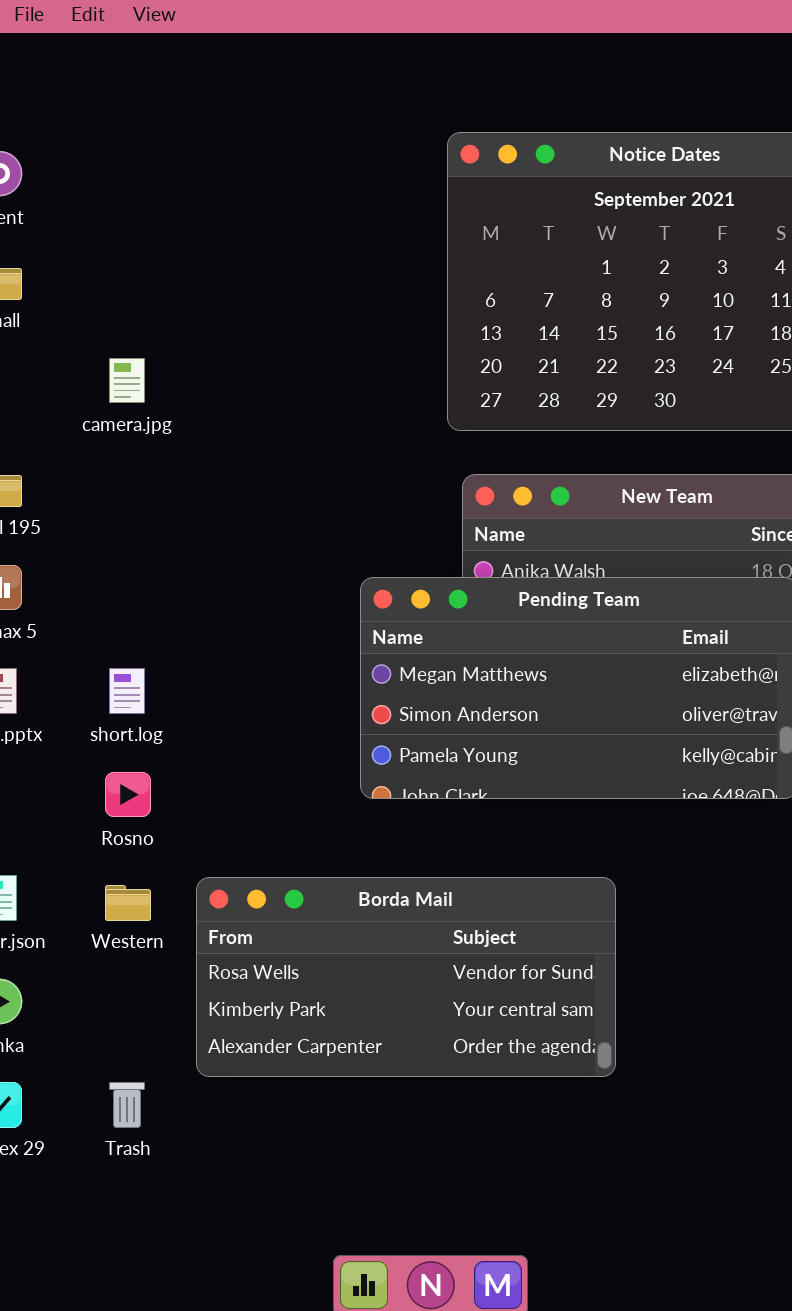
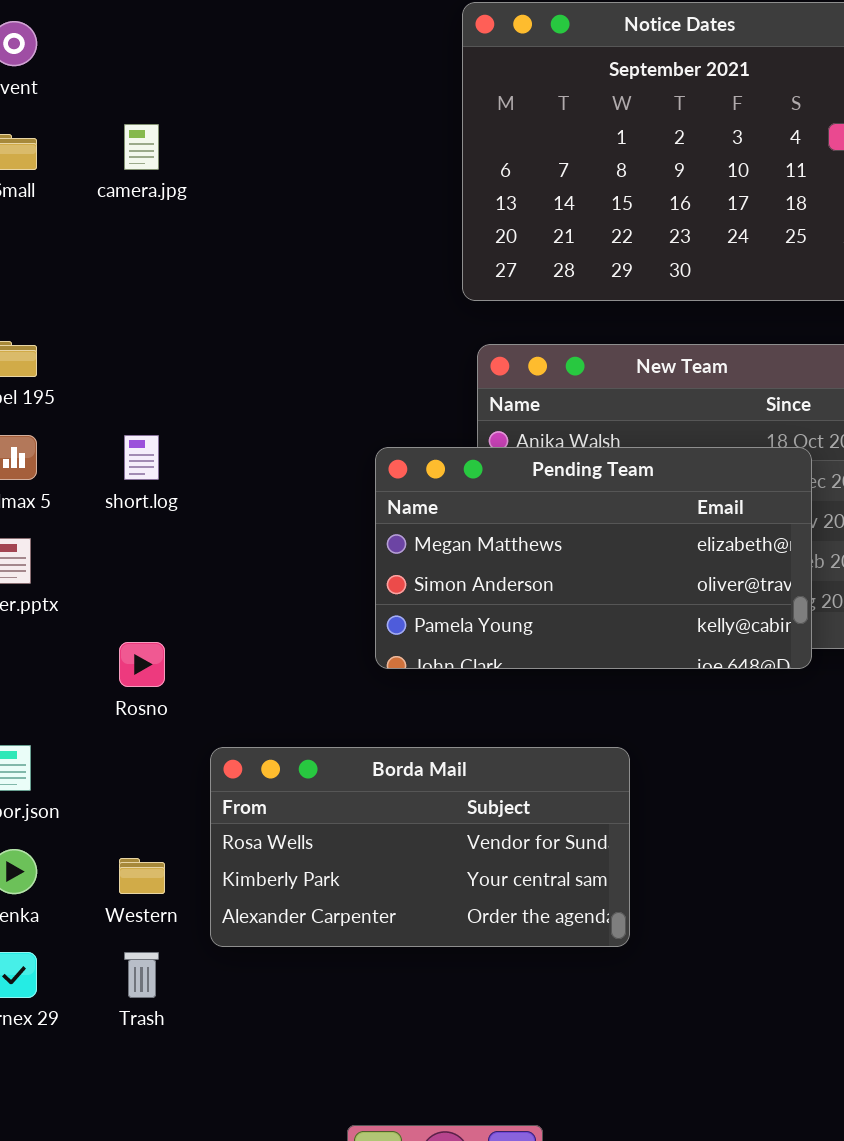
camera.jpg: [109,358,145,403] -> [124,124,159,170], moved
short.log: [109,668,145,714] -> [124,435,159,480], moved
Western: [105,885,151,921] -> [119,858,165,894], moved

